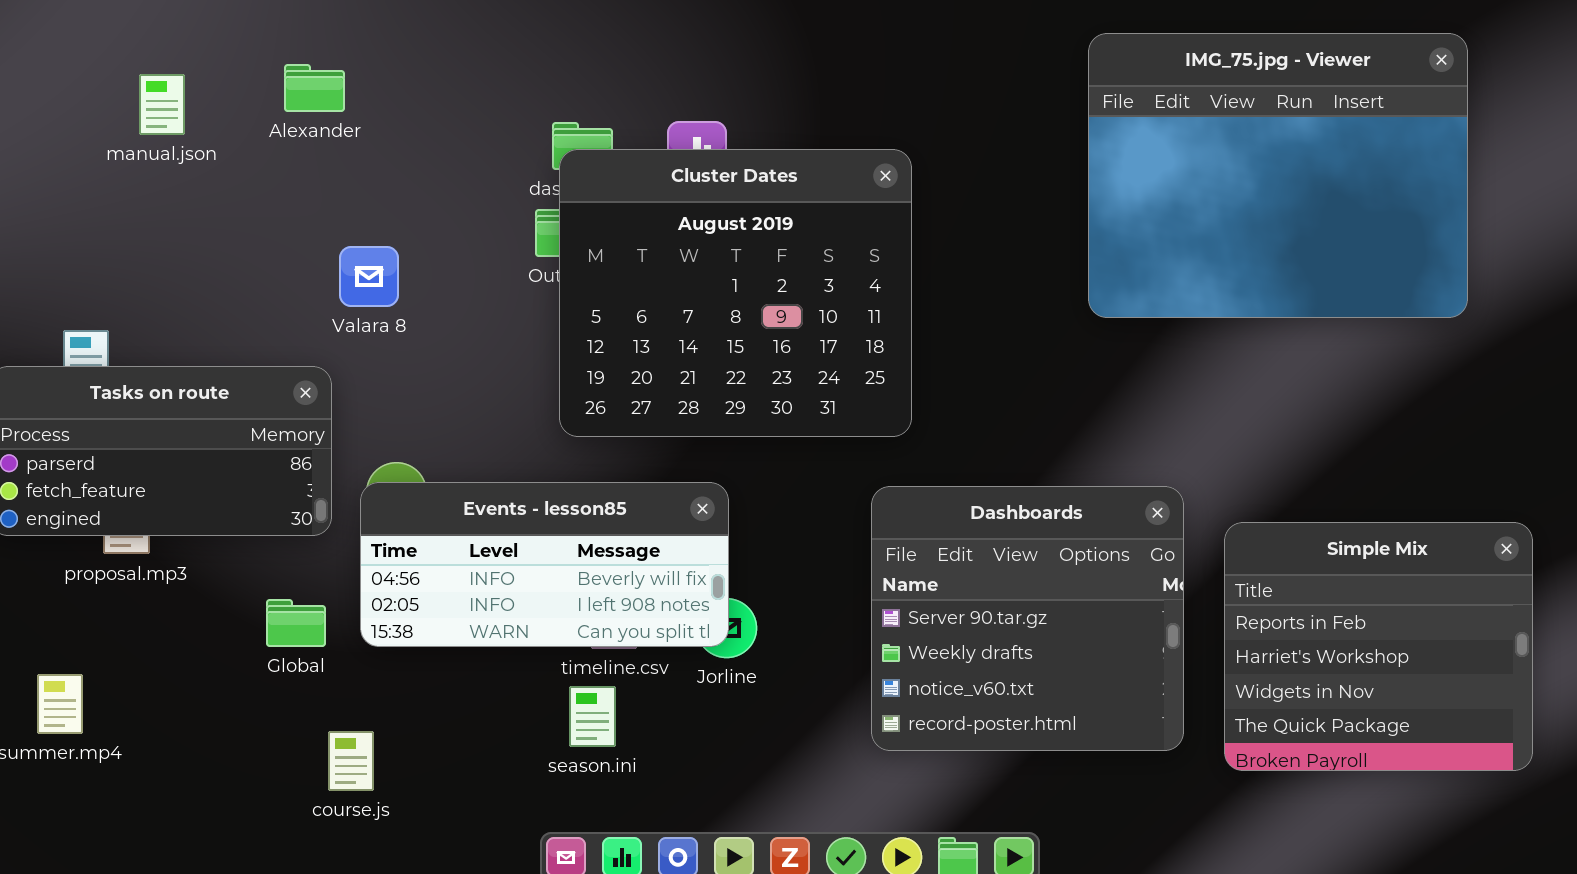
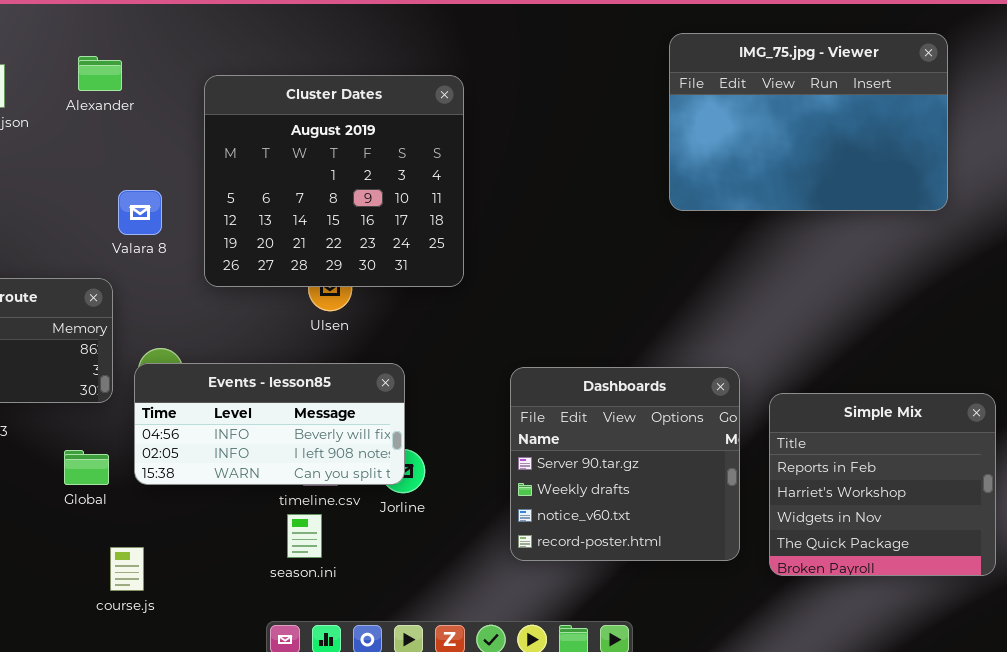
IMG_75.jpg - Viewer: [1088,33,1468,318] -> [669,33,948,211], resized
Cluster Dates: [559,149,912,437] -> [204,75,464,287], moved

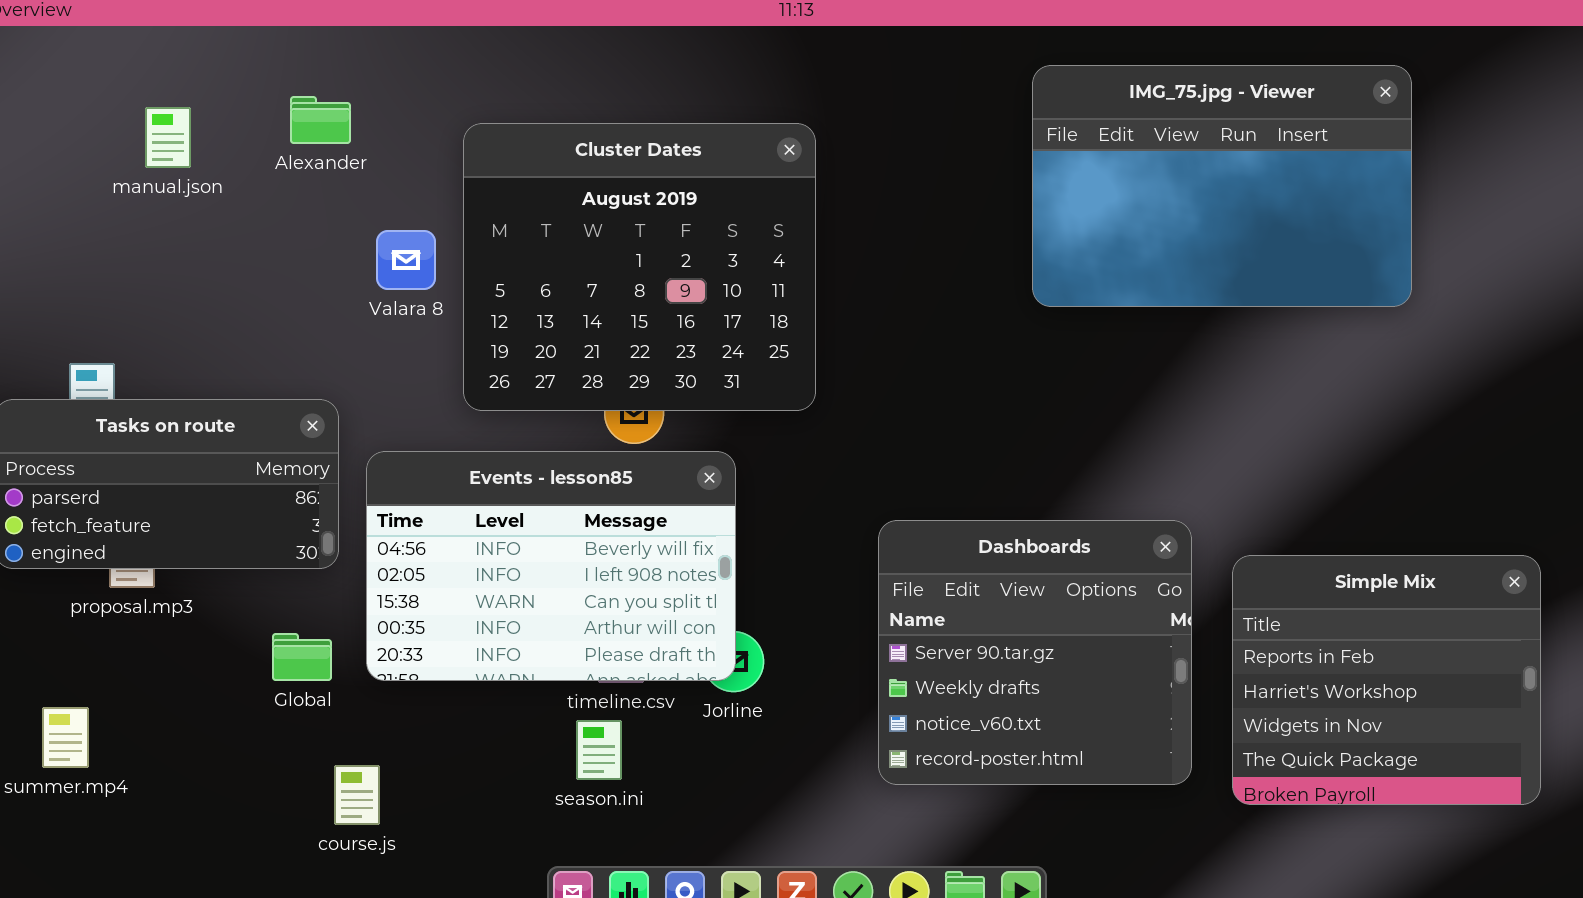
IMG_75.jpg - Viewer: [669,33,948,211] -> [1032,65,1412,307], moved
Valara 8: [118,190,162,235] -> [376,230,436,290], moved
Events - lesson85: [134,363,405,485] -> [366,451,736,681], resized

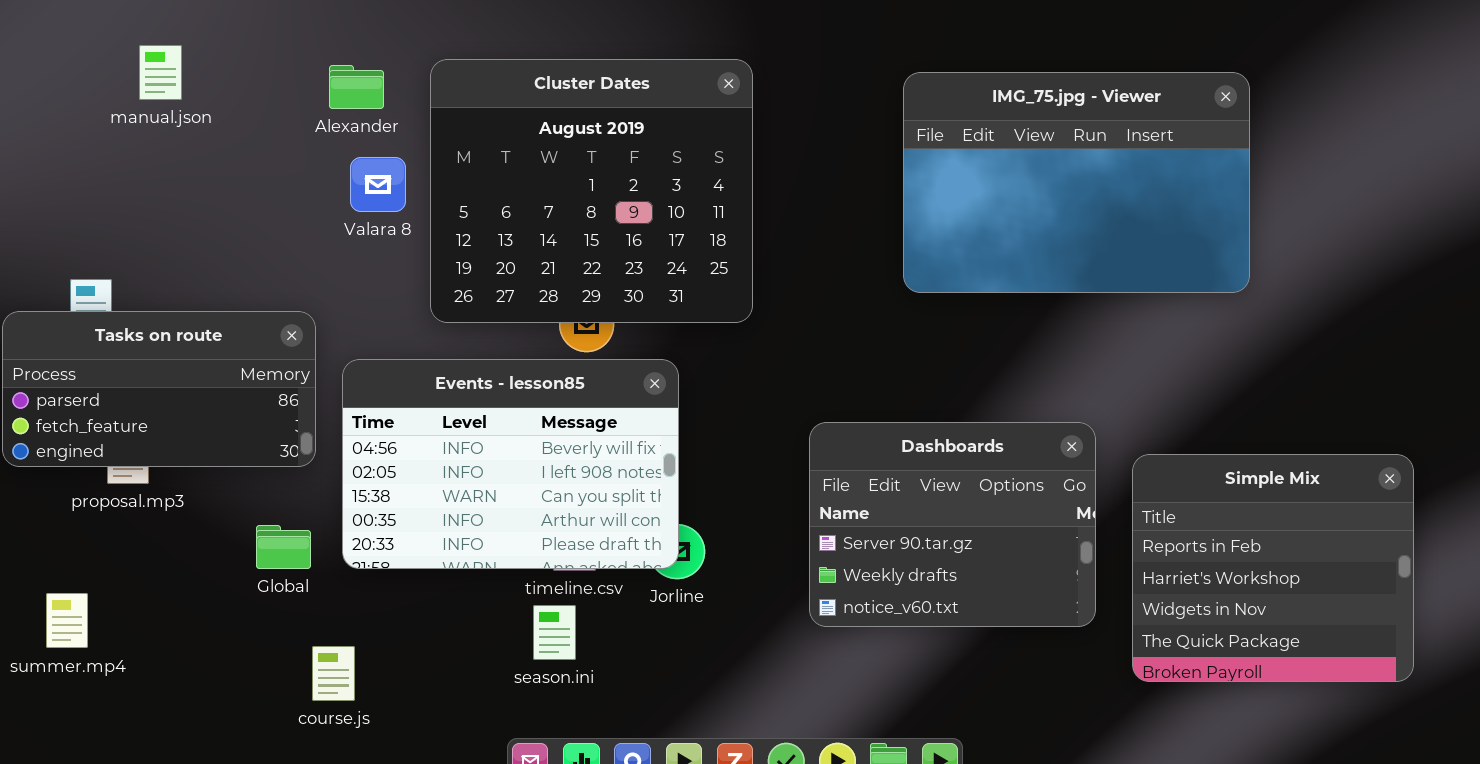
IMG_75.jpg - Viewer: [1032,65,1412,307] -> [903,72,1250,293], moved
Alexander: [290,96,351,144] -> [329,65,384,109], moved
Dashboards: [878,520,1192,785] -> [809,422,1096,627], resized

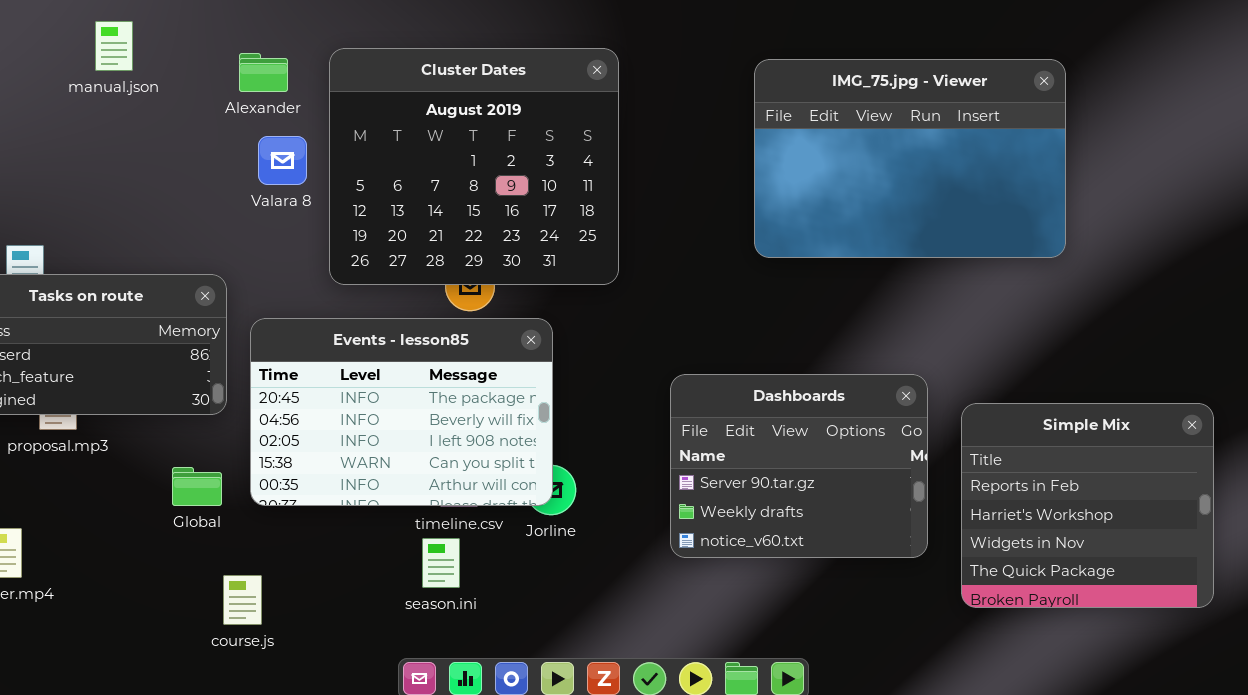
manual.json: [139,45,182,100] -> [95,21,133,71], moved
Events - lesson85: [342,359,679,569] -> [250,318,553,506], scrolled up 1 row

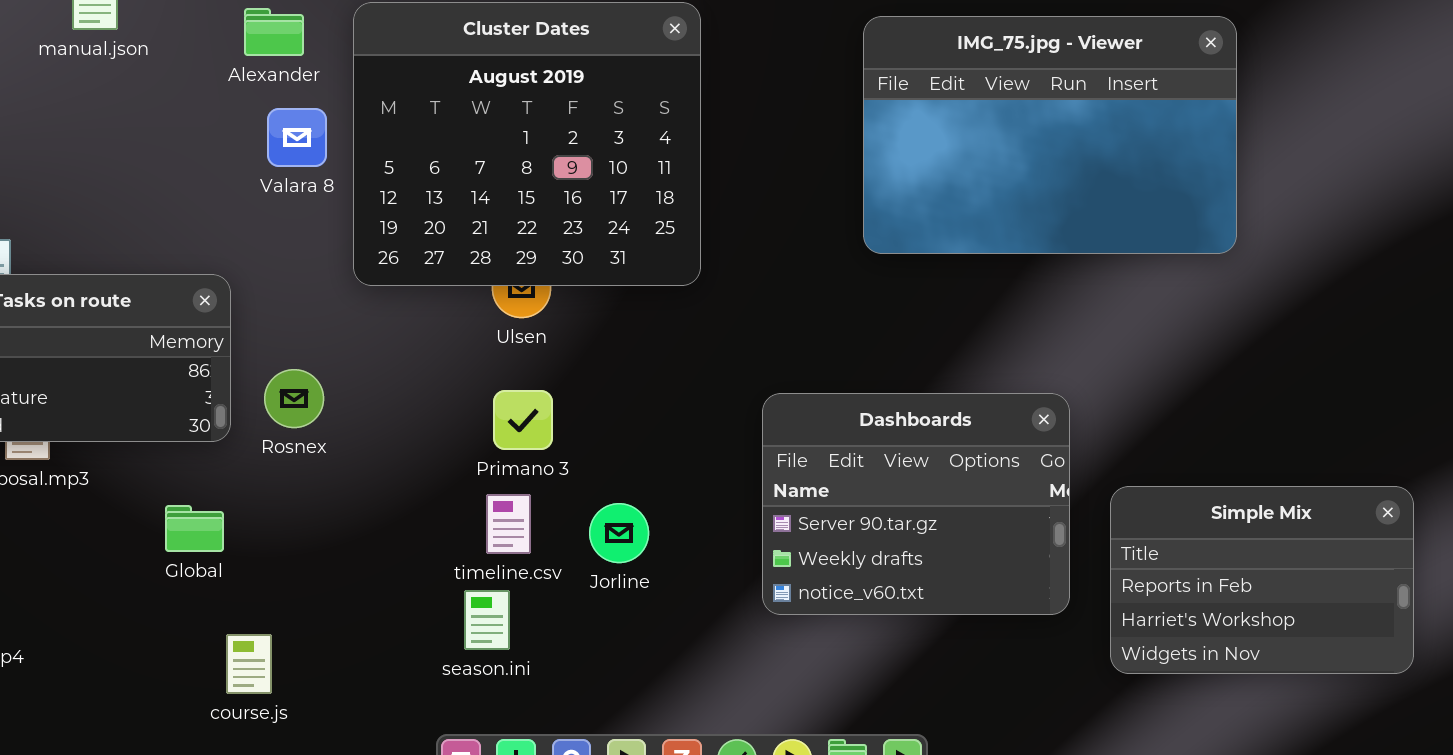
Events - lesson85: [250,318,553,506] -> none, closed
Simple Mix: [961,403,1214,608] -> [1110,486,1414,674], resized

